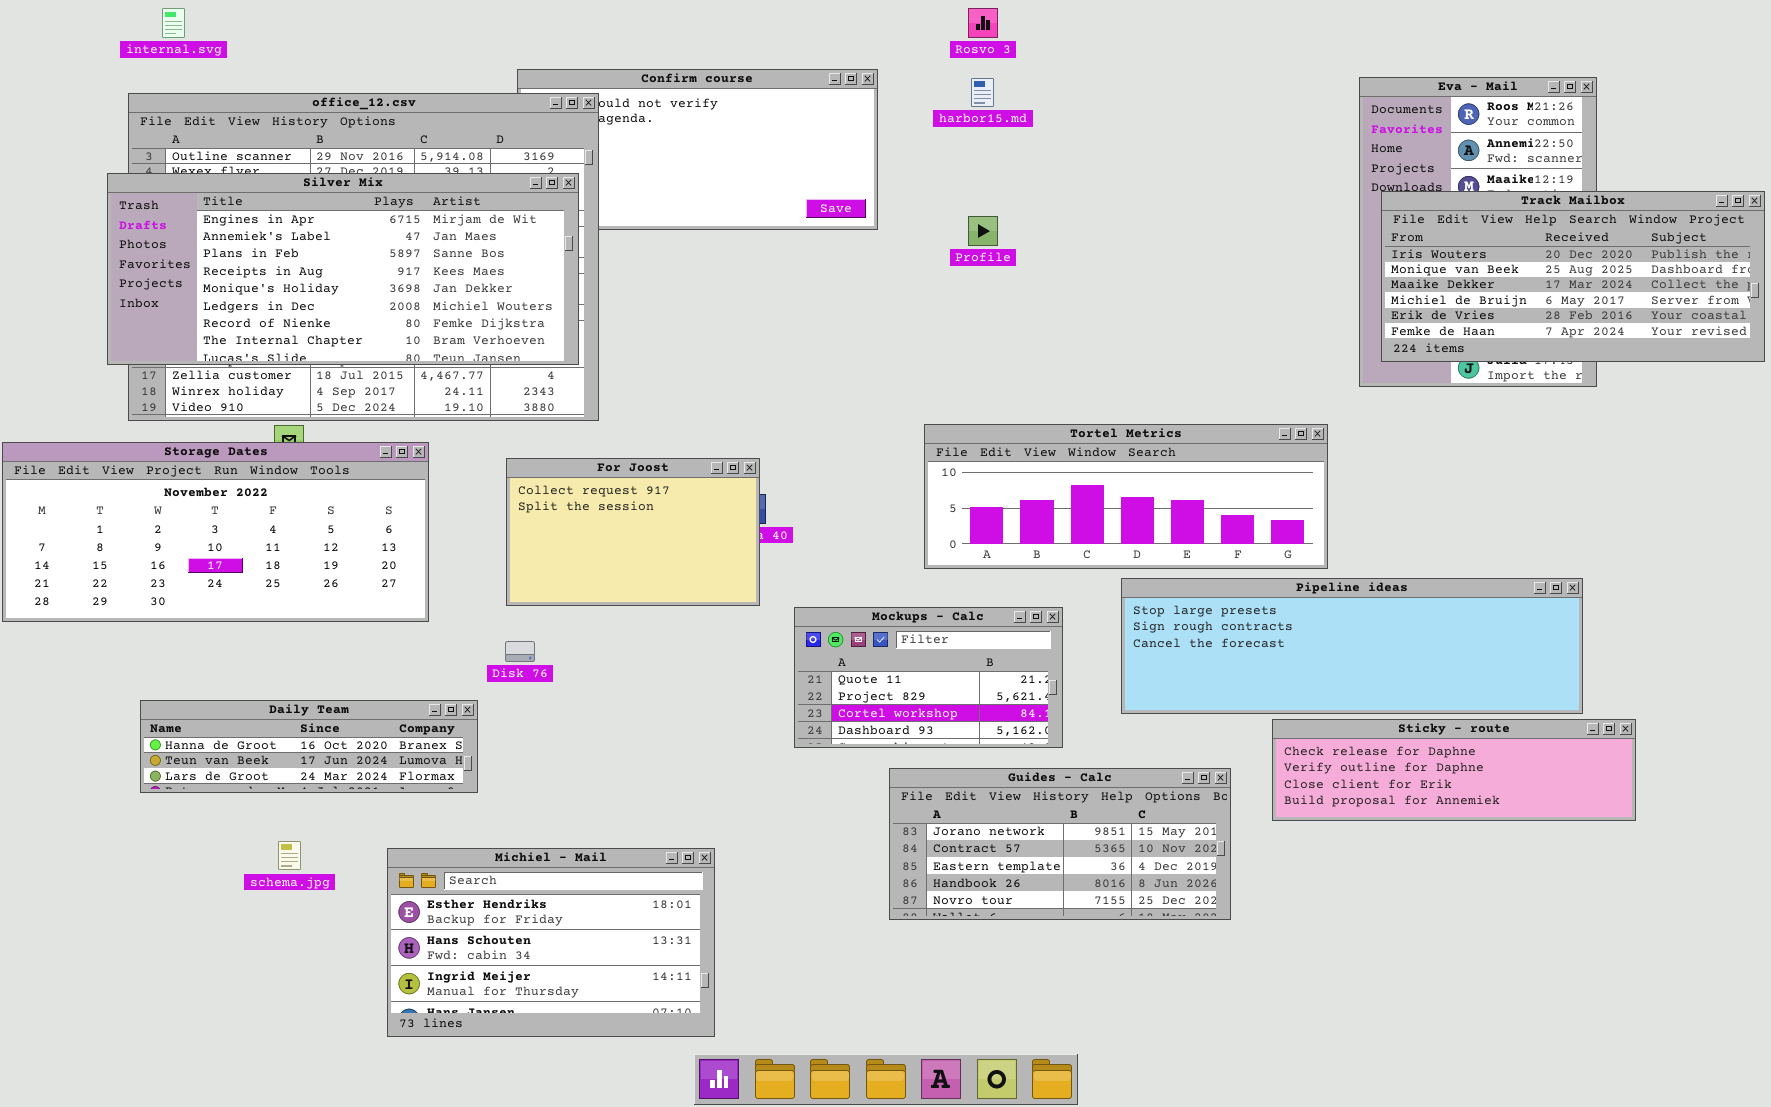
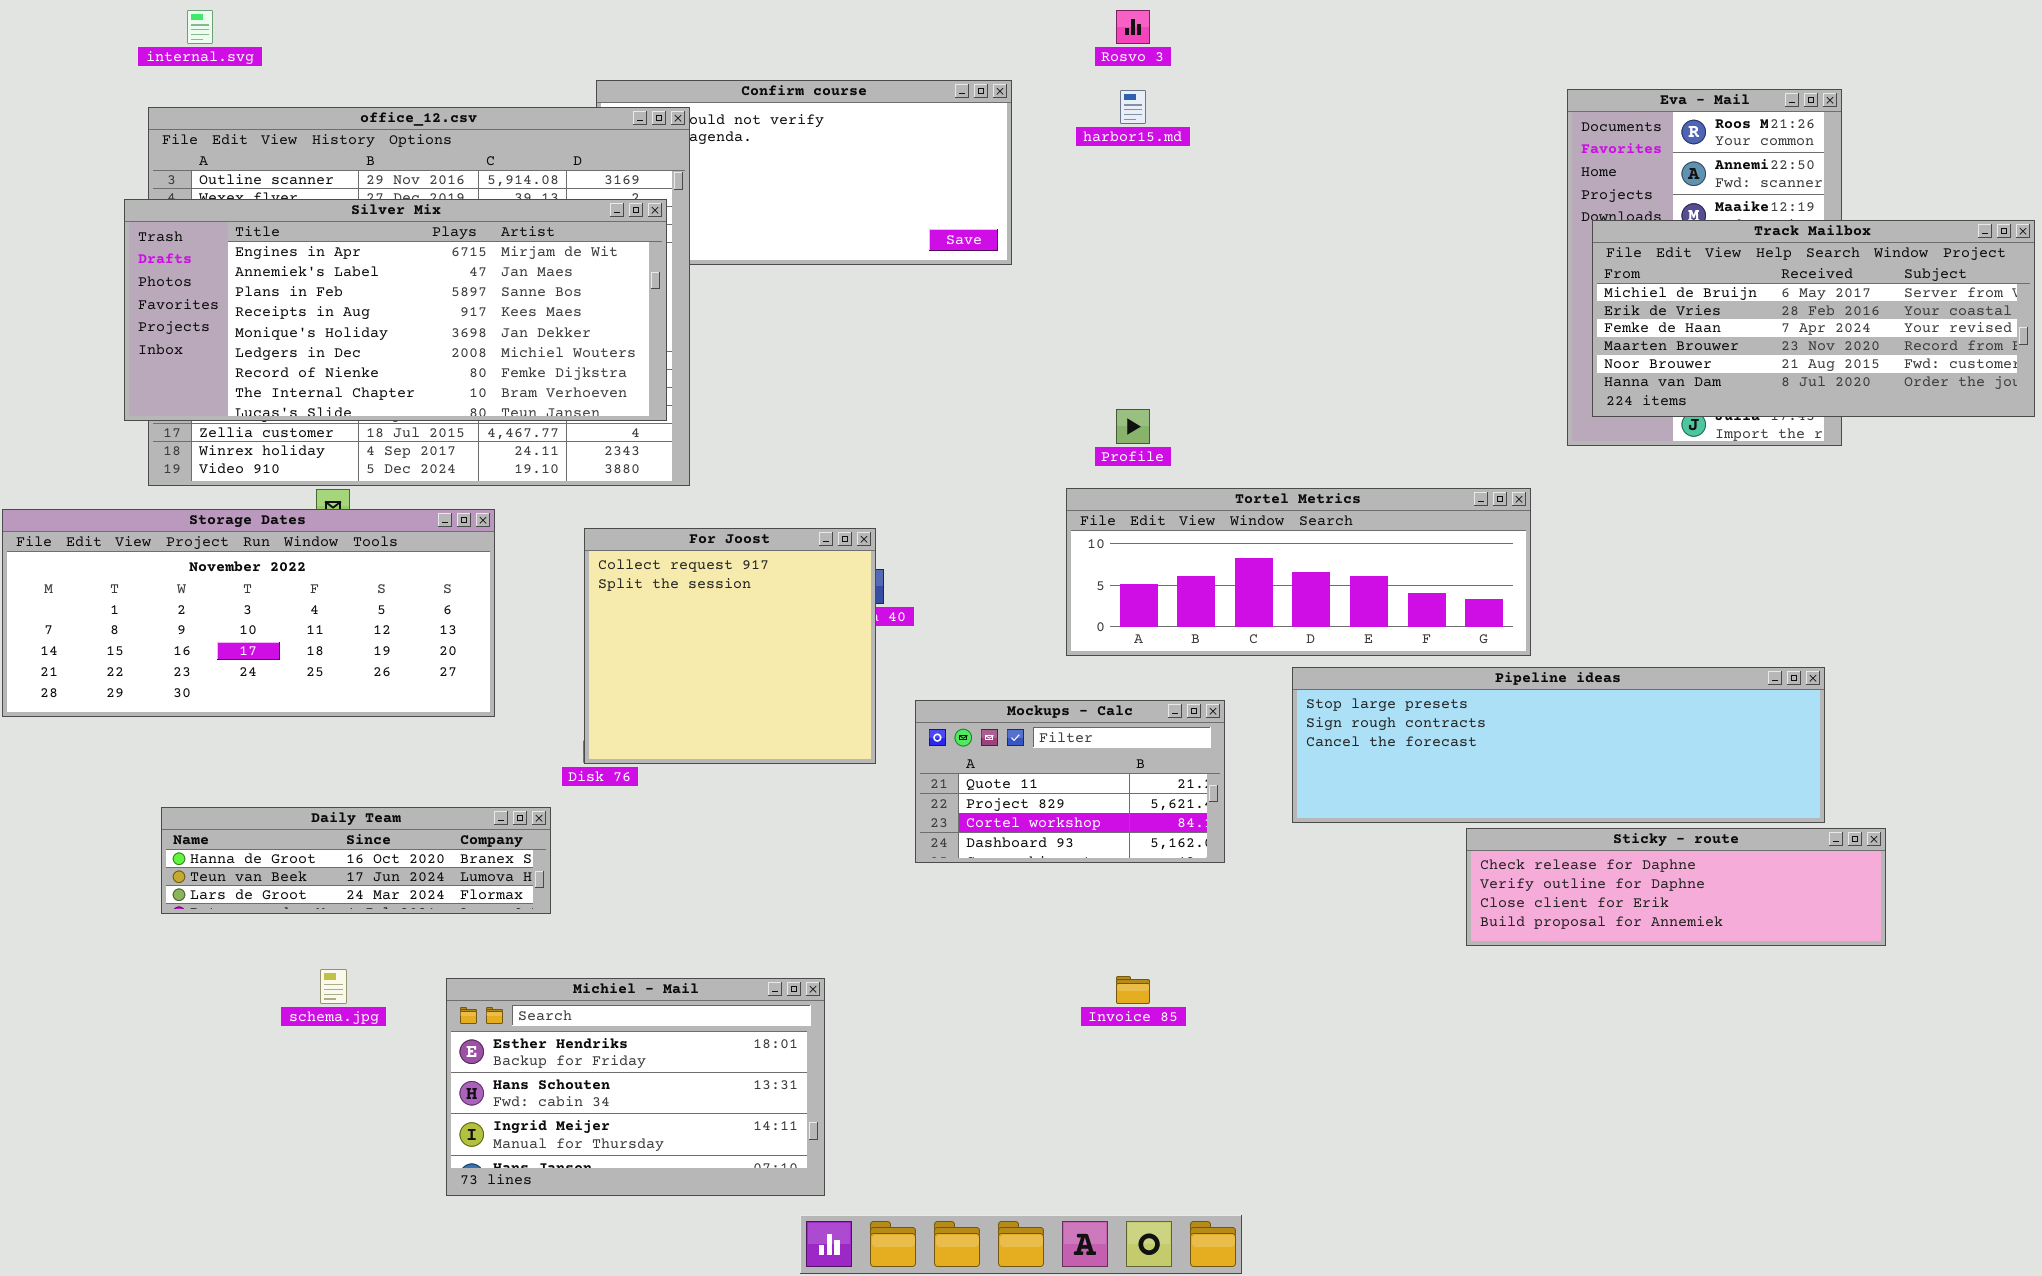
Track Mailbox: [1381,191,1765,362] -> [1592,220,2035,417], scrolled down 3 rows
Profile: [968,216,998,246] -> [1116,409,1150,444], moved
For Joost: [506,458,760,606] -> [584,528,876,764], resized
Guides - Calc: [889,768,1231,920] -> none, closed

